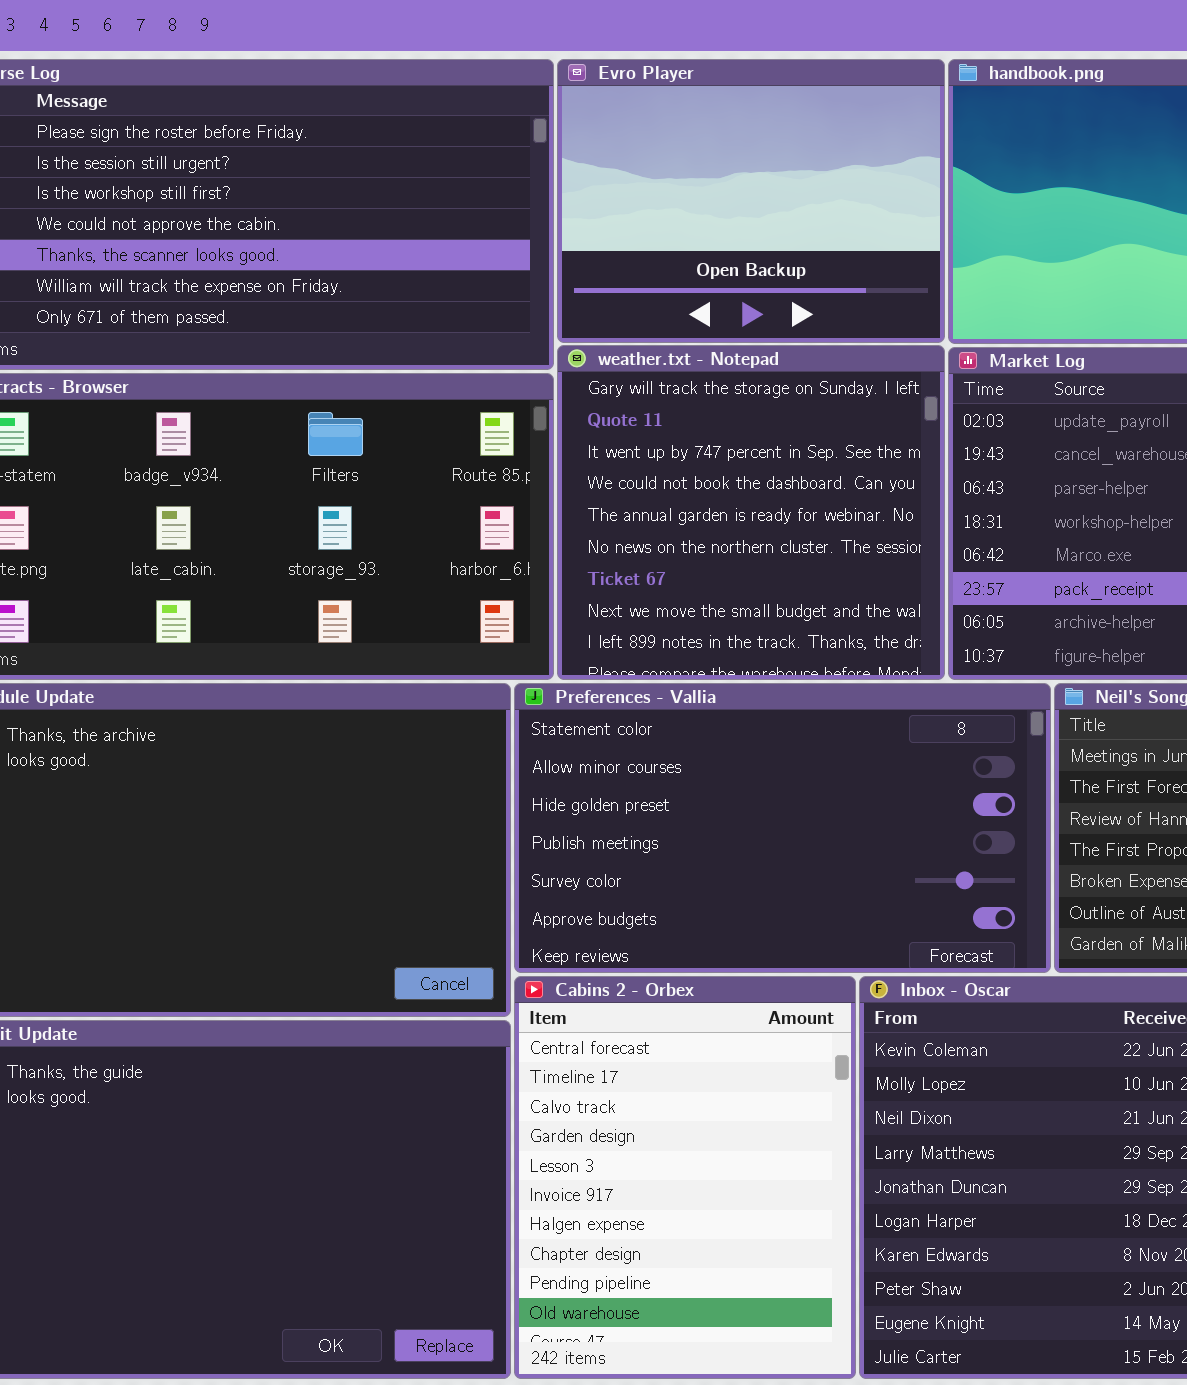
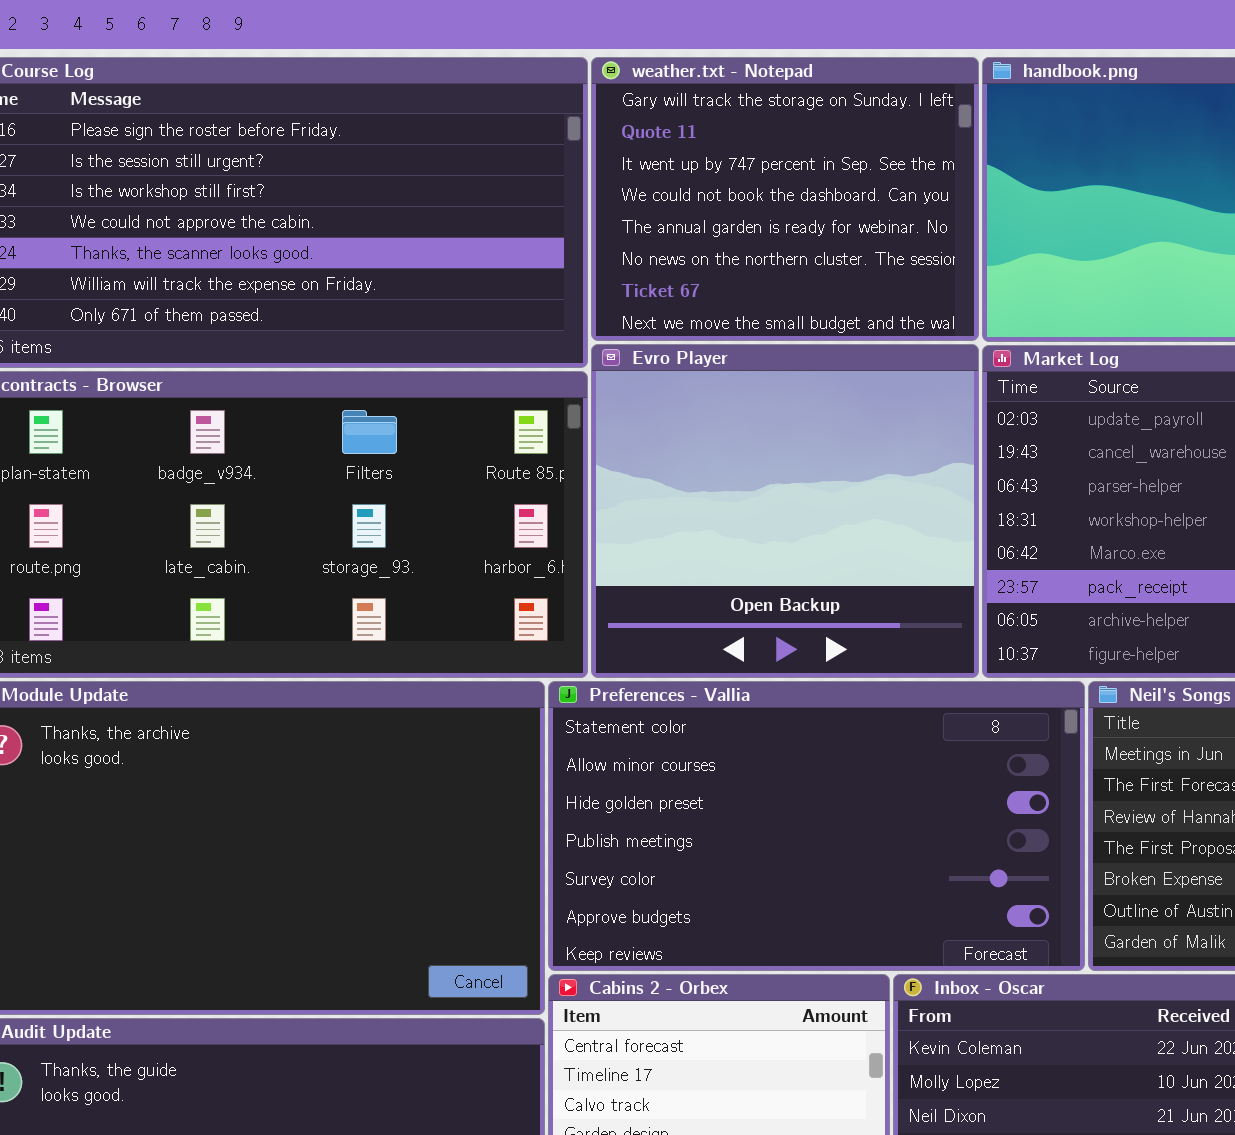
Evro Player: [557,59,945,343] -> [591,344,979,678], moved, resized
weather.txt - Notepad: [557,345,945,680] -> [591,57,979,341], moved, resized

